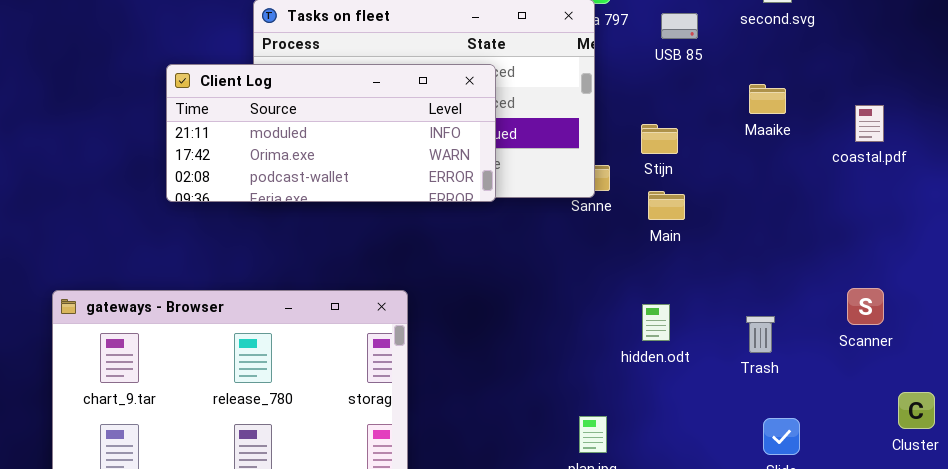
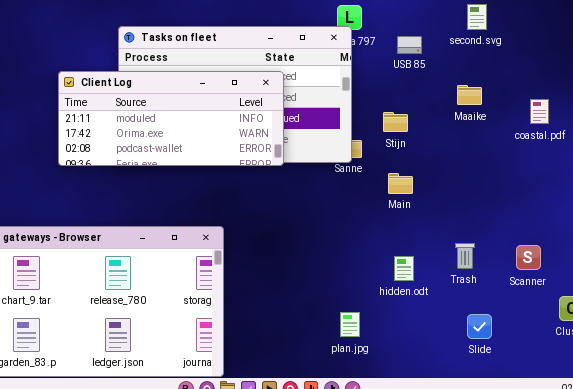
Main: [648,191,685,220] -> [388,173,413,194], moved
Scanner: [847,288,884,325] -> [516,245,541,270], moved
hidden.odt: [642,304,670,341] -> [394,256,414,281], moved

